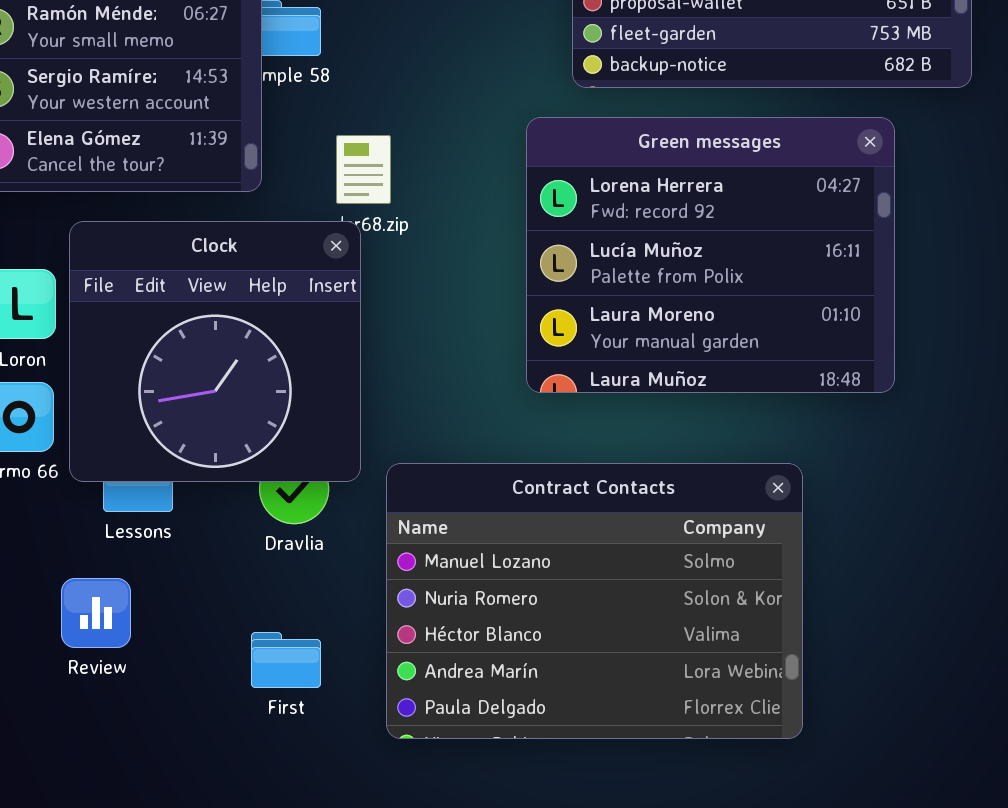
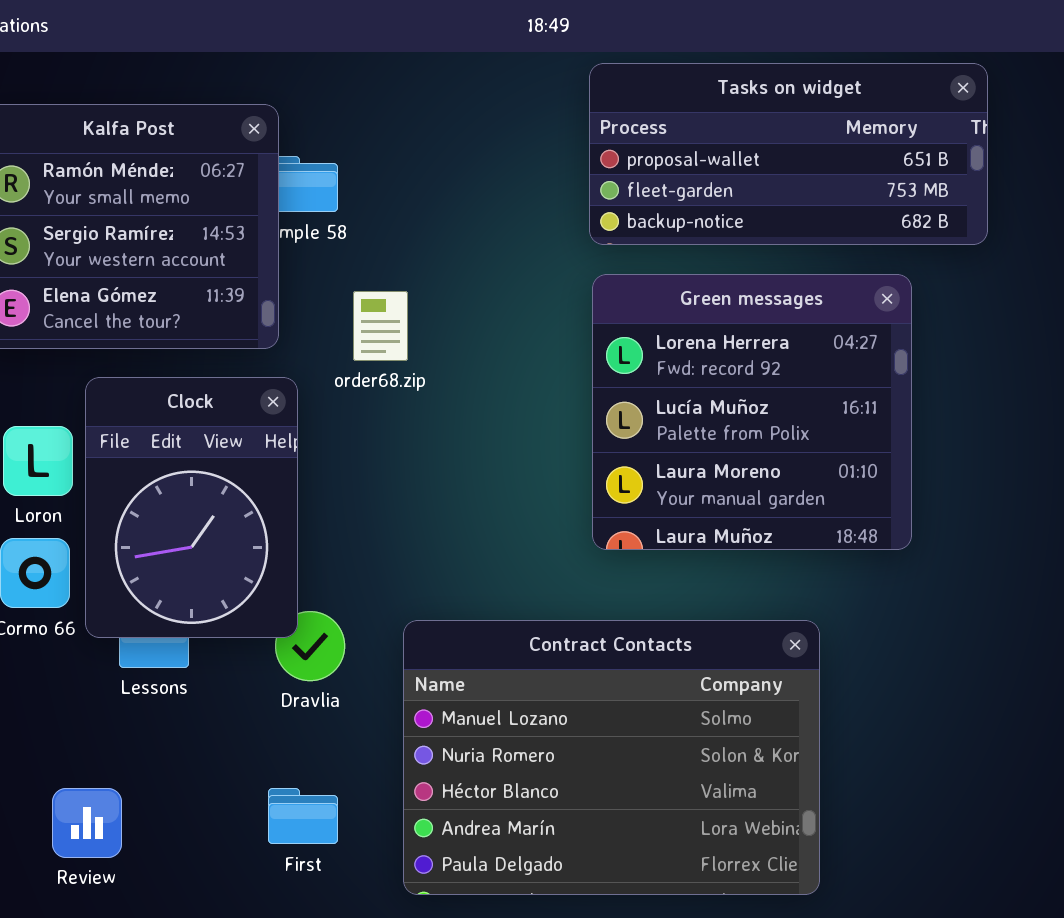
Green messages: [526,117,895,393] -> [592,274,912,550], resized
Clock: [69,221,361,482] -> [85,377,298,638], resized
Review: [61,578,131,648] -> [52,788,122,858], moved

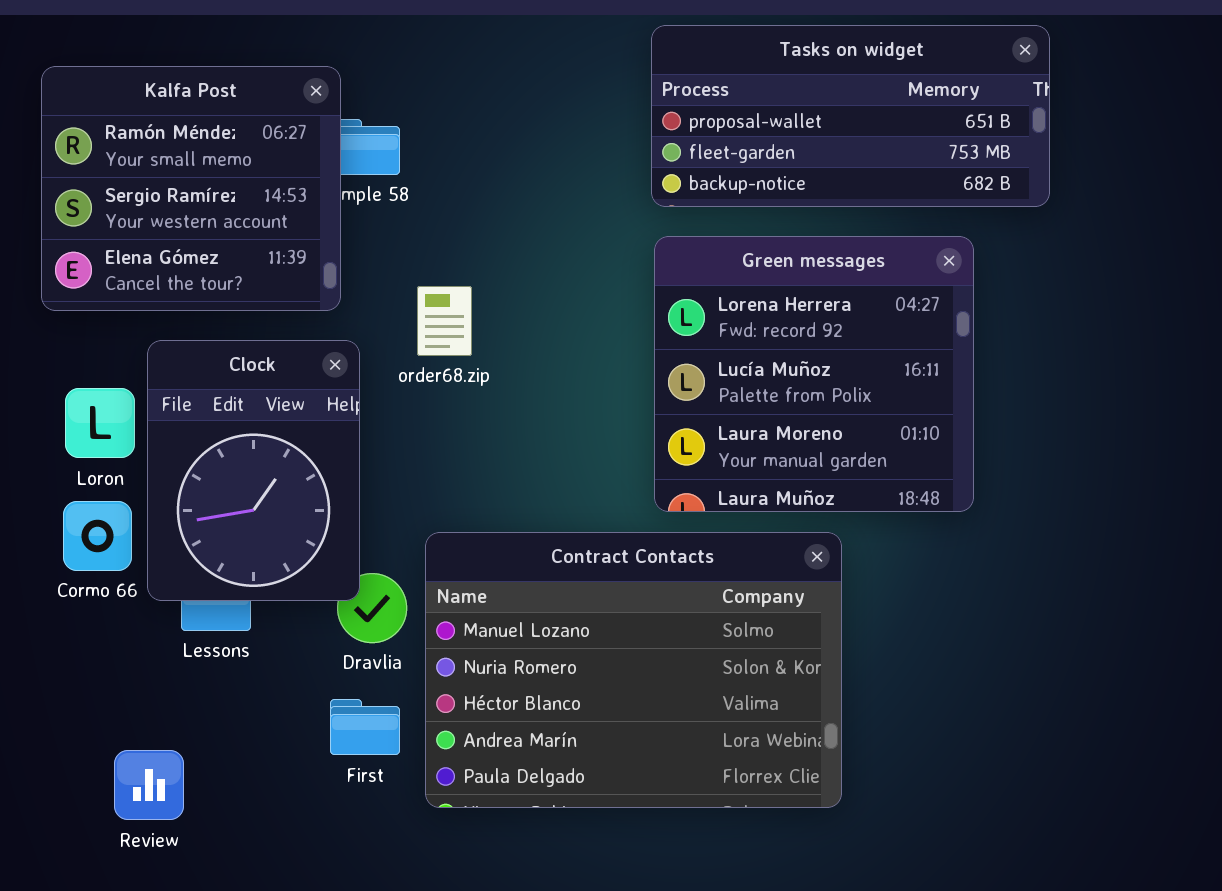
order68.zip: [353,291,408,361] -> [417,286,472,356], moved
Contract Contacts: [403,620,820,895] -> [425,532,842,808], moved
First: [268,788,338,844] -> [330,699,400,755], moved

